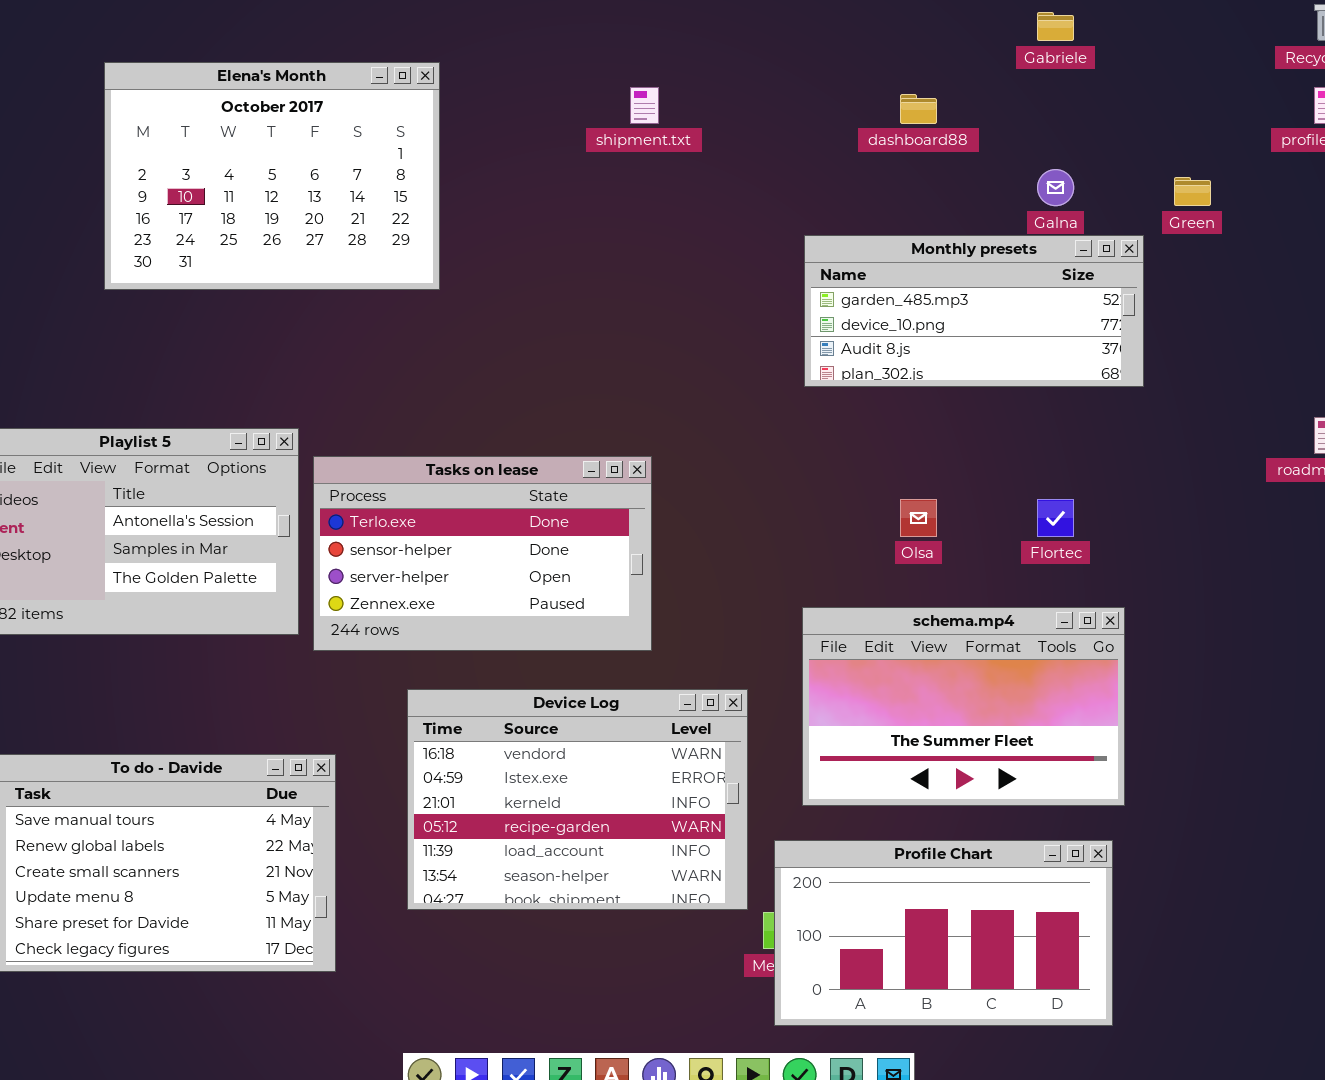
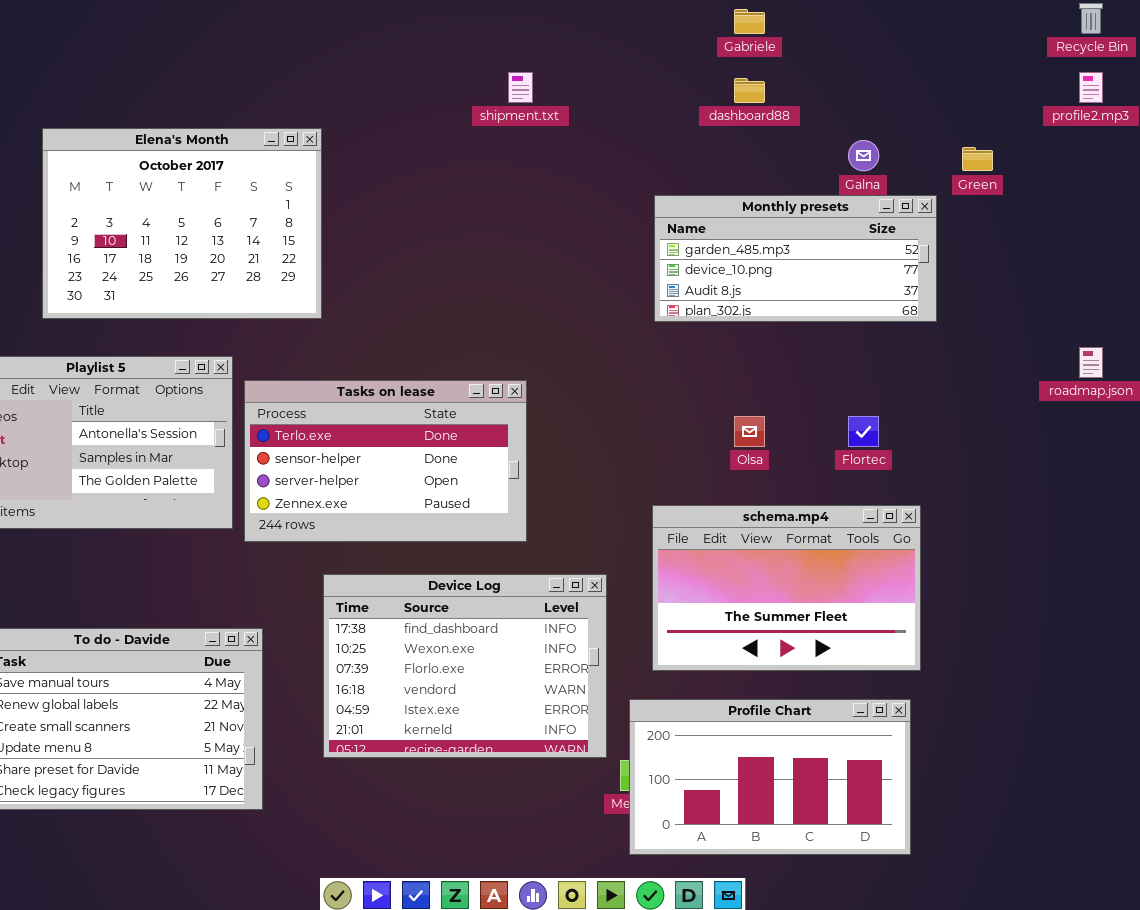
Gabriele: [1037,12,1074,41] -> [734,9,765,34], moved
Elena's Month: [104,62,440,290] -> [42,128,322,319], moved
Device Log: [407,689,748,910] -> [323,574,607,758], scrolled up 3 rows

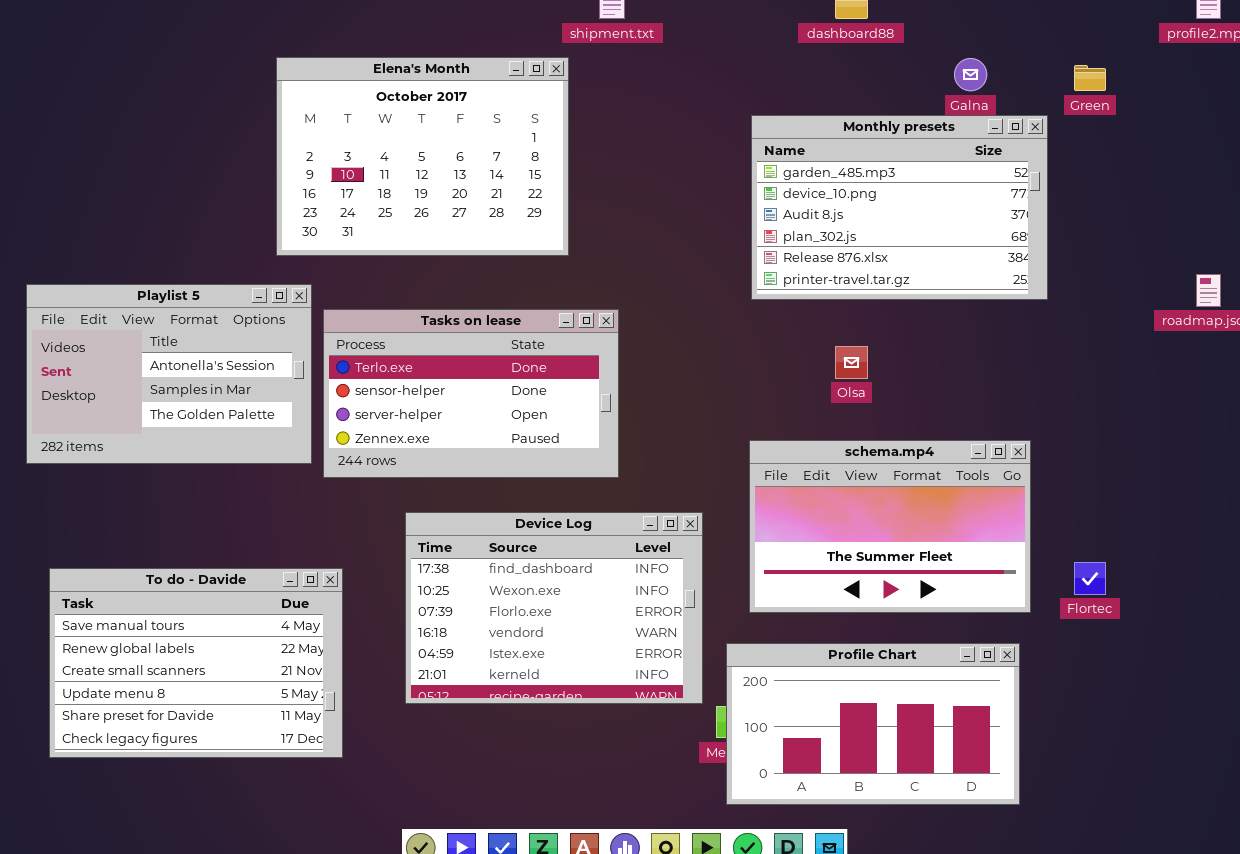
Elena's Month: [42,128,322,319] -> [276,57,569,256], moved
Monthly presets: [654,195,937,322] -> [751,115,1048,300], resized
Flortec: [848,416,879,447] -> [1074,562,1106,595], moved

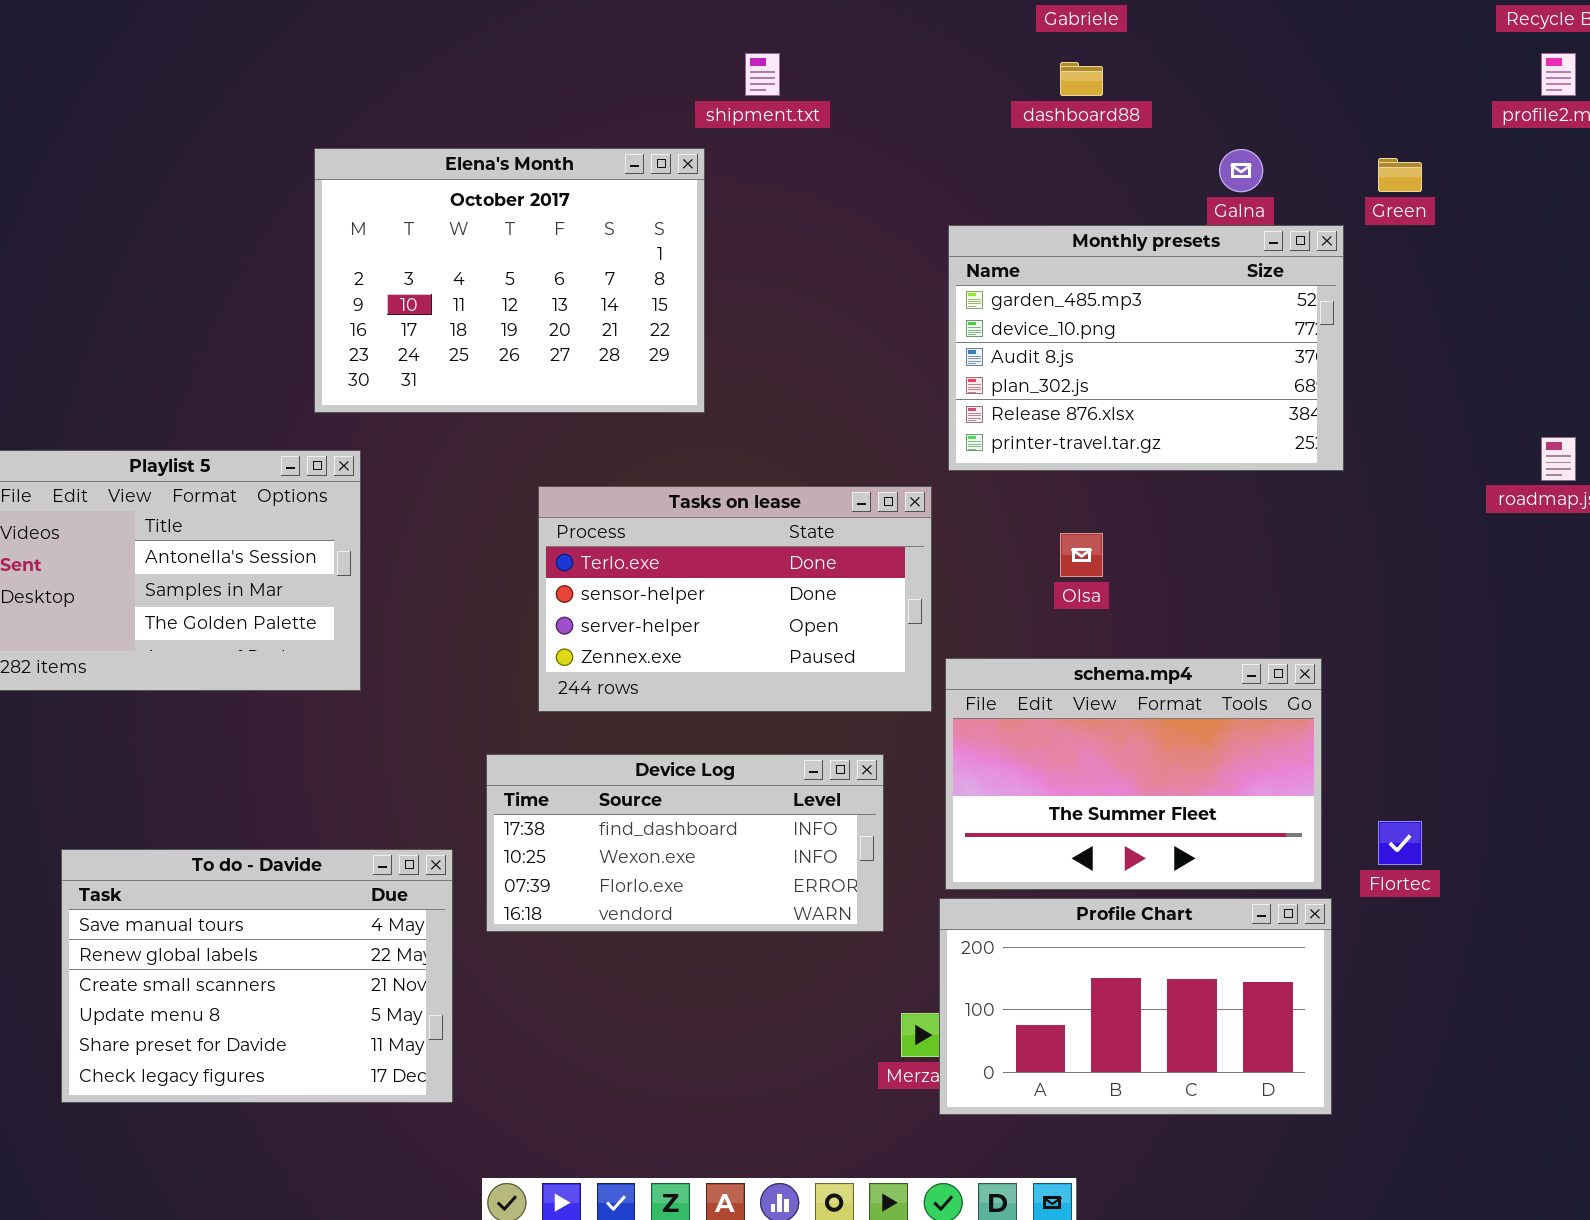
Tasks on lease: [323,309,619,478] -> [538,486,932,712], moved
Device Log: [405,512,703,704] -> [486,754,884,932], resized
To do - Davide: [49,568,343,758] -> [61,849,453,1103], moved
Profile Chart: [726,643,1020,805] -> [939,898,1332,1115], moved

